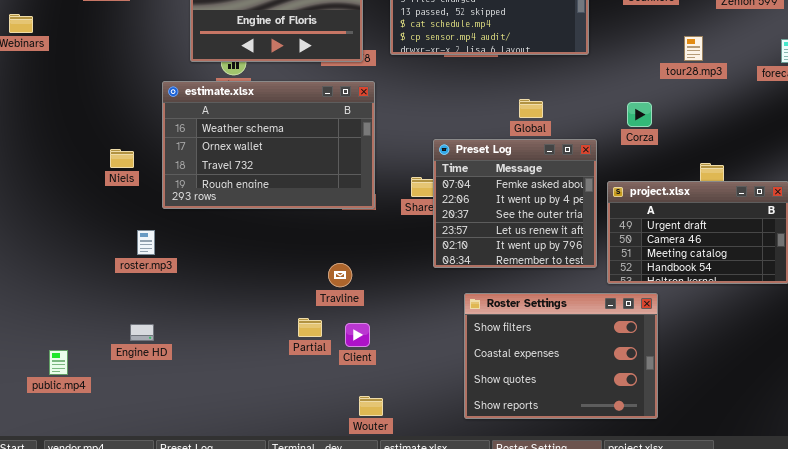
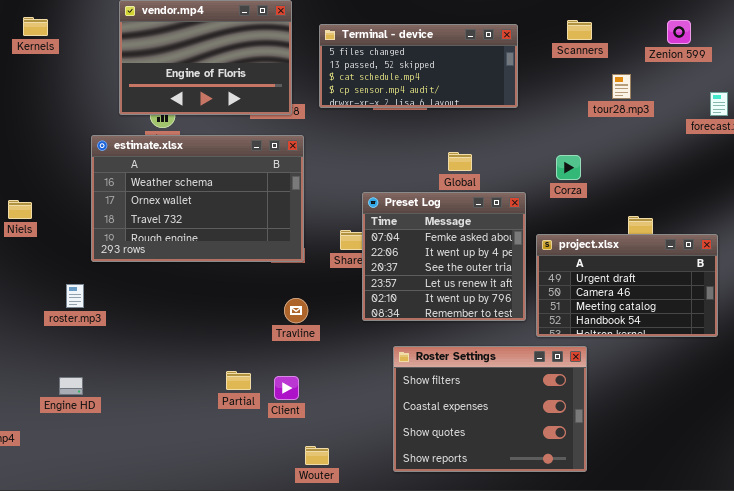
tour28.mp3: [684,36,703,61] -> [612,74,631,99], moved
Niels: [110,149,134,168] -> [8,200,32,219], moved
Travline: [328,263,352,287] -> [284,298,308,323], moved
Wouter: [359,396,383,416] -> [305,446,329,465], moved

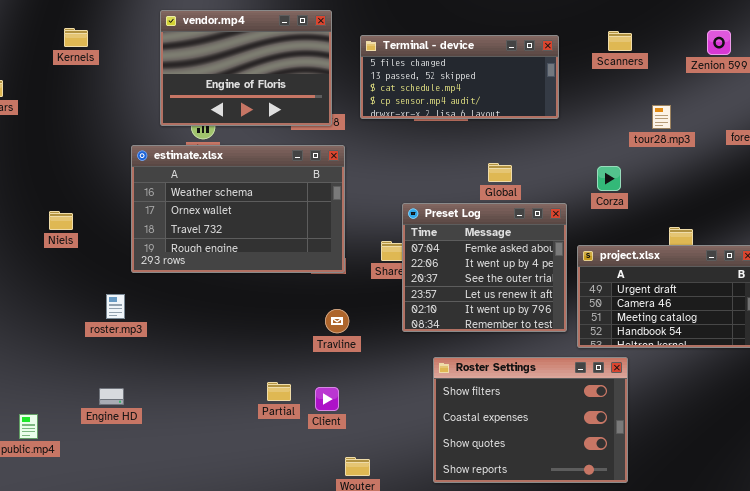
tour28.mp3: [612,74,631,99] -> [652,105,671,129], moved

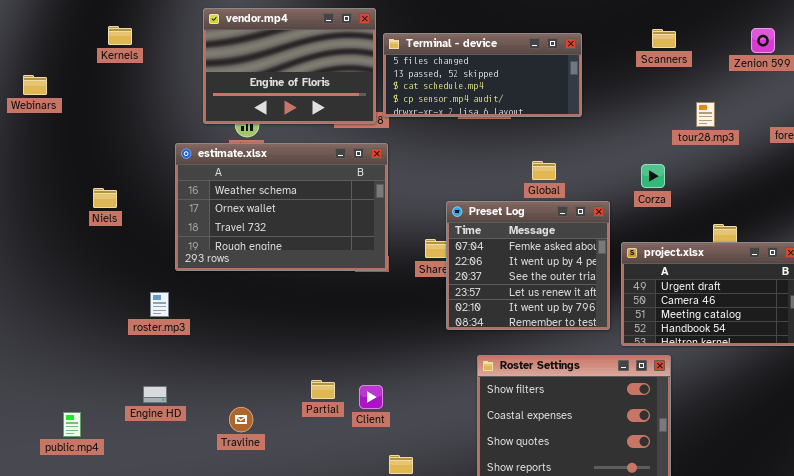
Terminal - device: [360,35,559,119] -> [383,33,582,117], moved
Niels: [49,211,73,230] -> [93,188,117,208], moved
Travline: [325,309,349,333] -> [229,407,253,432], moved

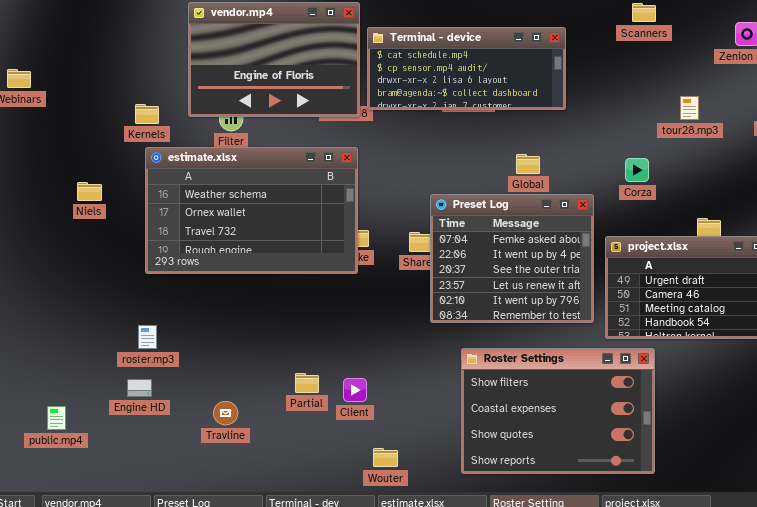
Kernels: [108,26,132,45] -> [135,104,159,124], moved
Scanners: [652,29,676,48] -> [632,3,656,22], moved
Terminal - device: [383,33,582,117] -> [367,27,566,110], scrolled down 2 rows
estimate.xlsx: [175,143,388,271] -> [145,147,358,274], moved
roster.mp3: [150,292,169,317] -> [138,325,157,349], moved

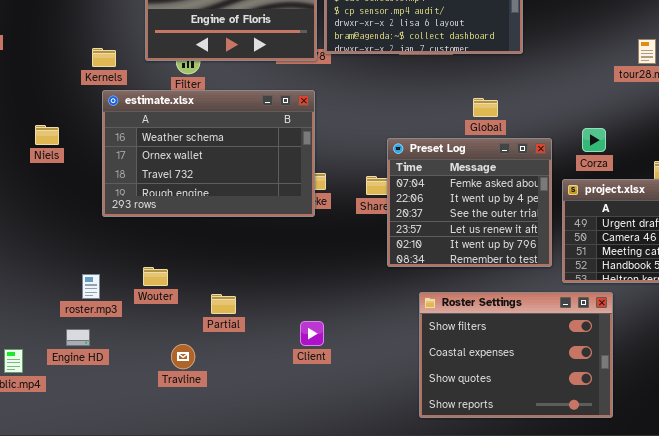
Corza: [625,158,649,182] -> [582,128,606,152], moved
roster.mp3: [138,325,157,349] -> [82,274,100,299], moved
Partial: [295,373,319,393] -> [211,294,236,314], moved
Engine HD: [127,379,152,397] -> [66,329,90,346], moved
Wouter: [373,448,398,467] -> [143,267,168,286], moved

